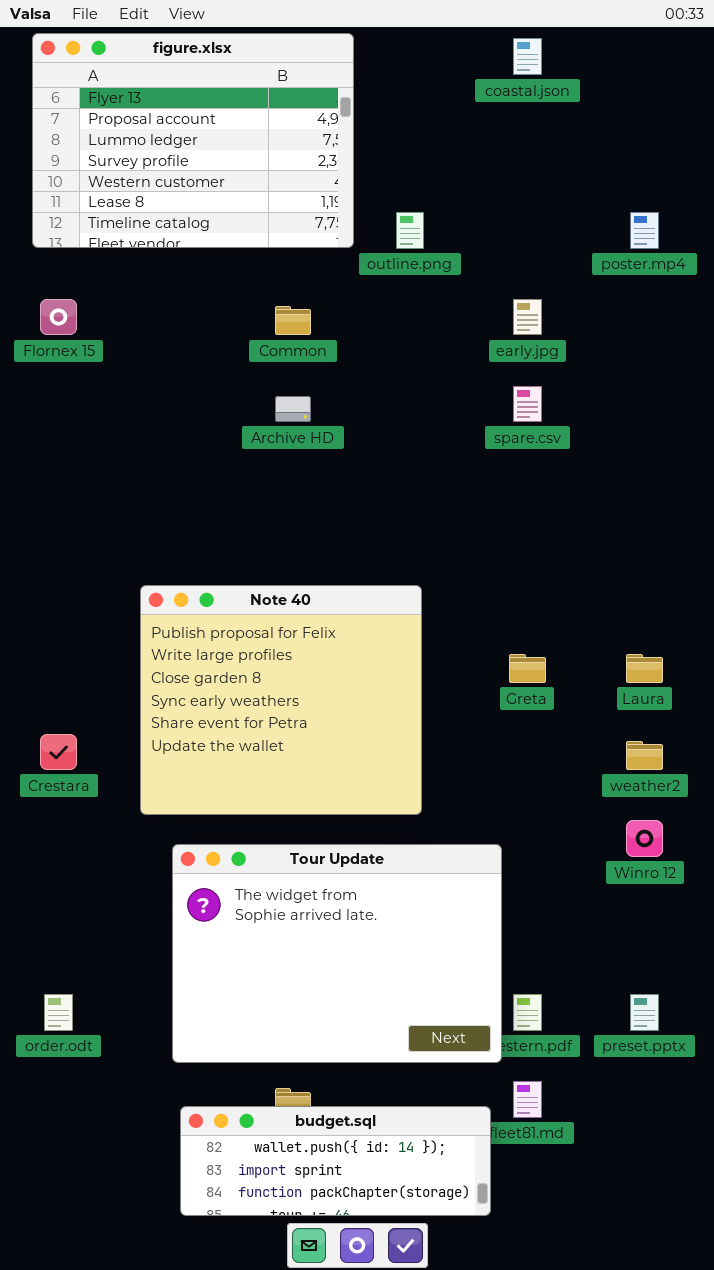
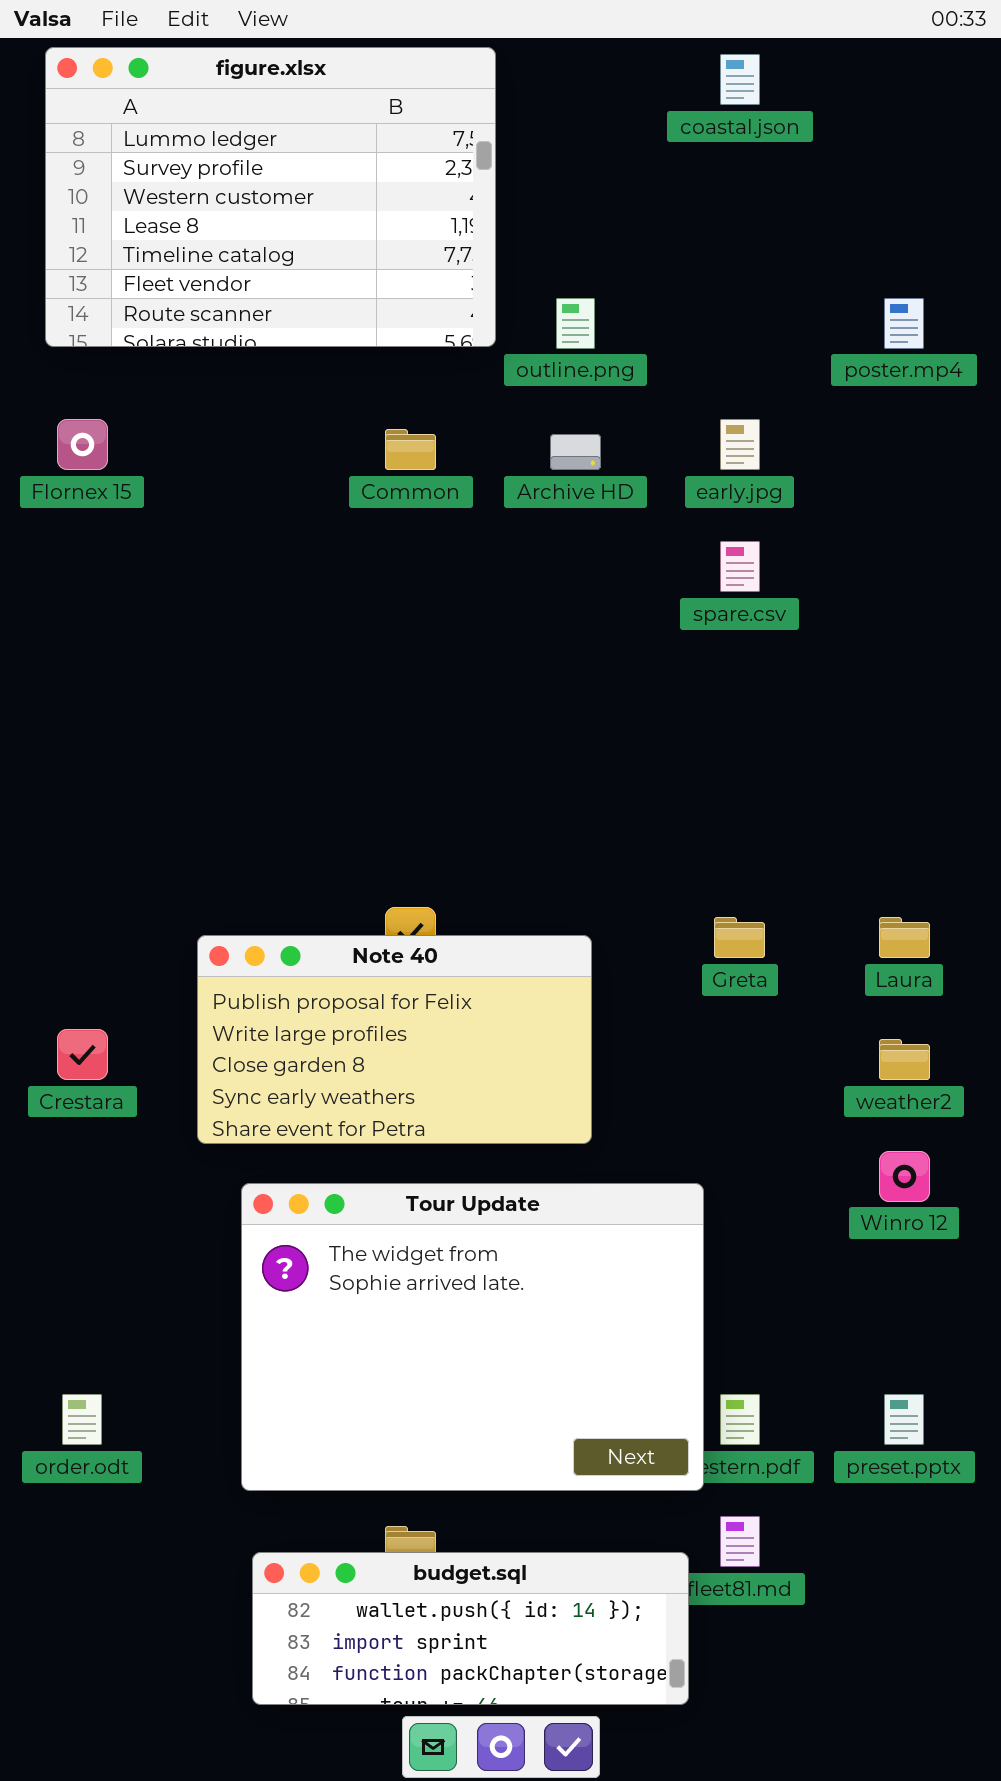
figure.xlsx: [32,33,354,248] -> [45,47,496,347], scrolled down 2 rows
Archive HD: [275,396,311,422] -> [550,434,601,470], moved
Note 40: [140,585,422,815] -> [197,935,592,1144], resized

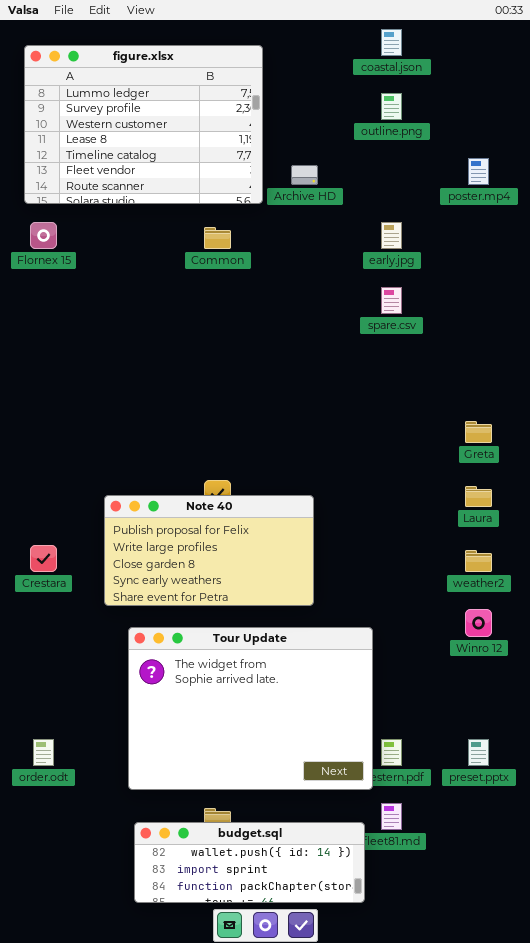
figure.xlsx: [45,47,496,347] -> [24,45,263,204], moved
outline.png: [556,298,595,349] -> [381,93,402,120], moved
Archive HD: [550,434,601,470] -> [291,165,318,185], moved
Greta: [714,917,765,958] -> [465,421,492,443], moved

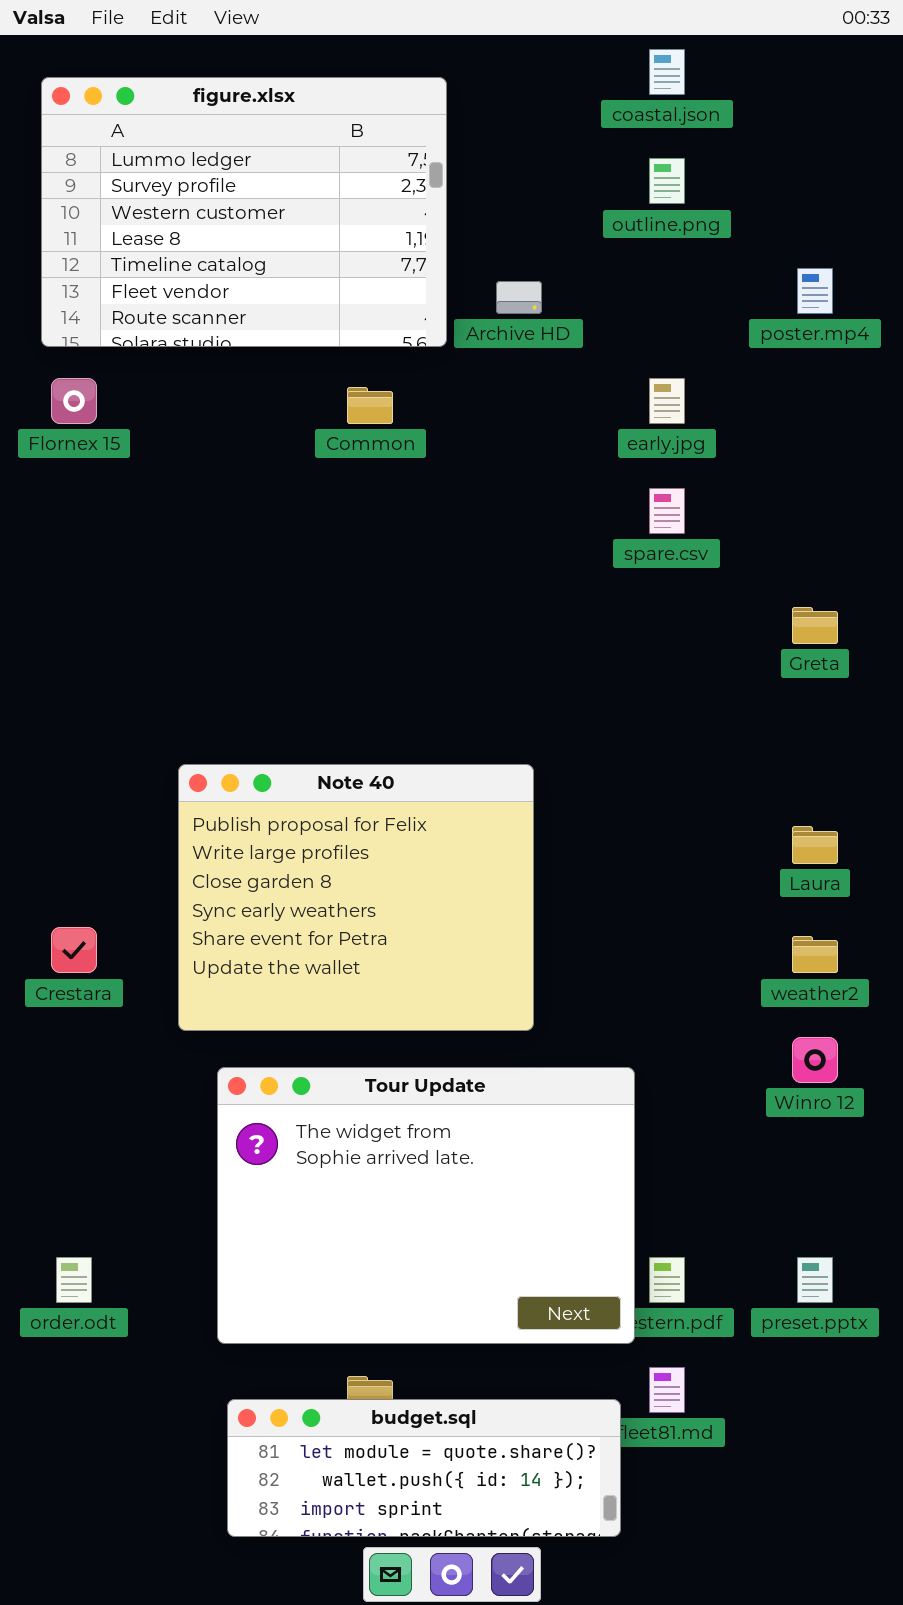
Greta: [465,421,492,443] -> [792,607,838,644], moved
Note 40: [104,495,314,606] -> [178,764,534,1031], resized
budget.sql: [134,822,365,903] -> [227,1399,621,1537], scrolled up 1 row

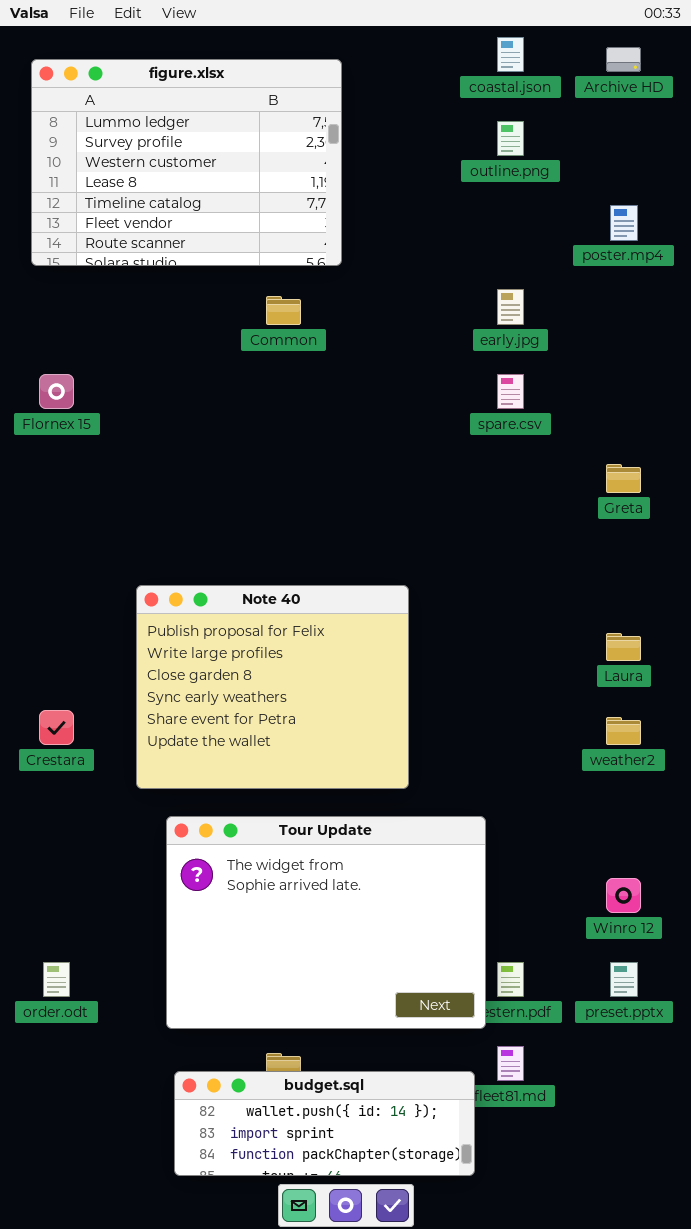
Archive HD: [496,281,542,314] -> [606,47,641,72], moved
Flornex 15: [51,378,97,424] -> [39,374,74,409], moved
Winro 12: [792,1037,838,1083] -> [606,878,641,913], moved
budget.sql: [227,1399,621,1537] -> [174,1071,475,1176], scrolled down 1 row

